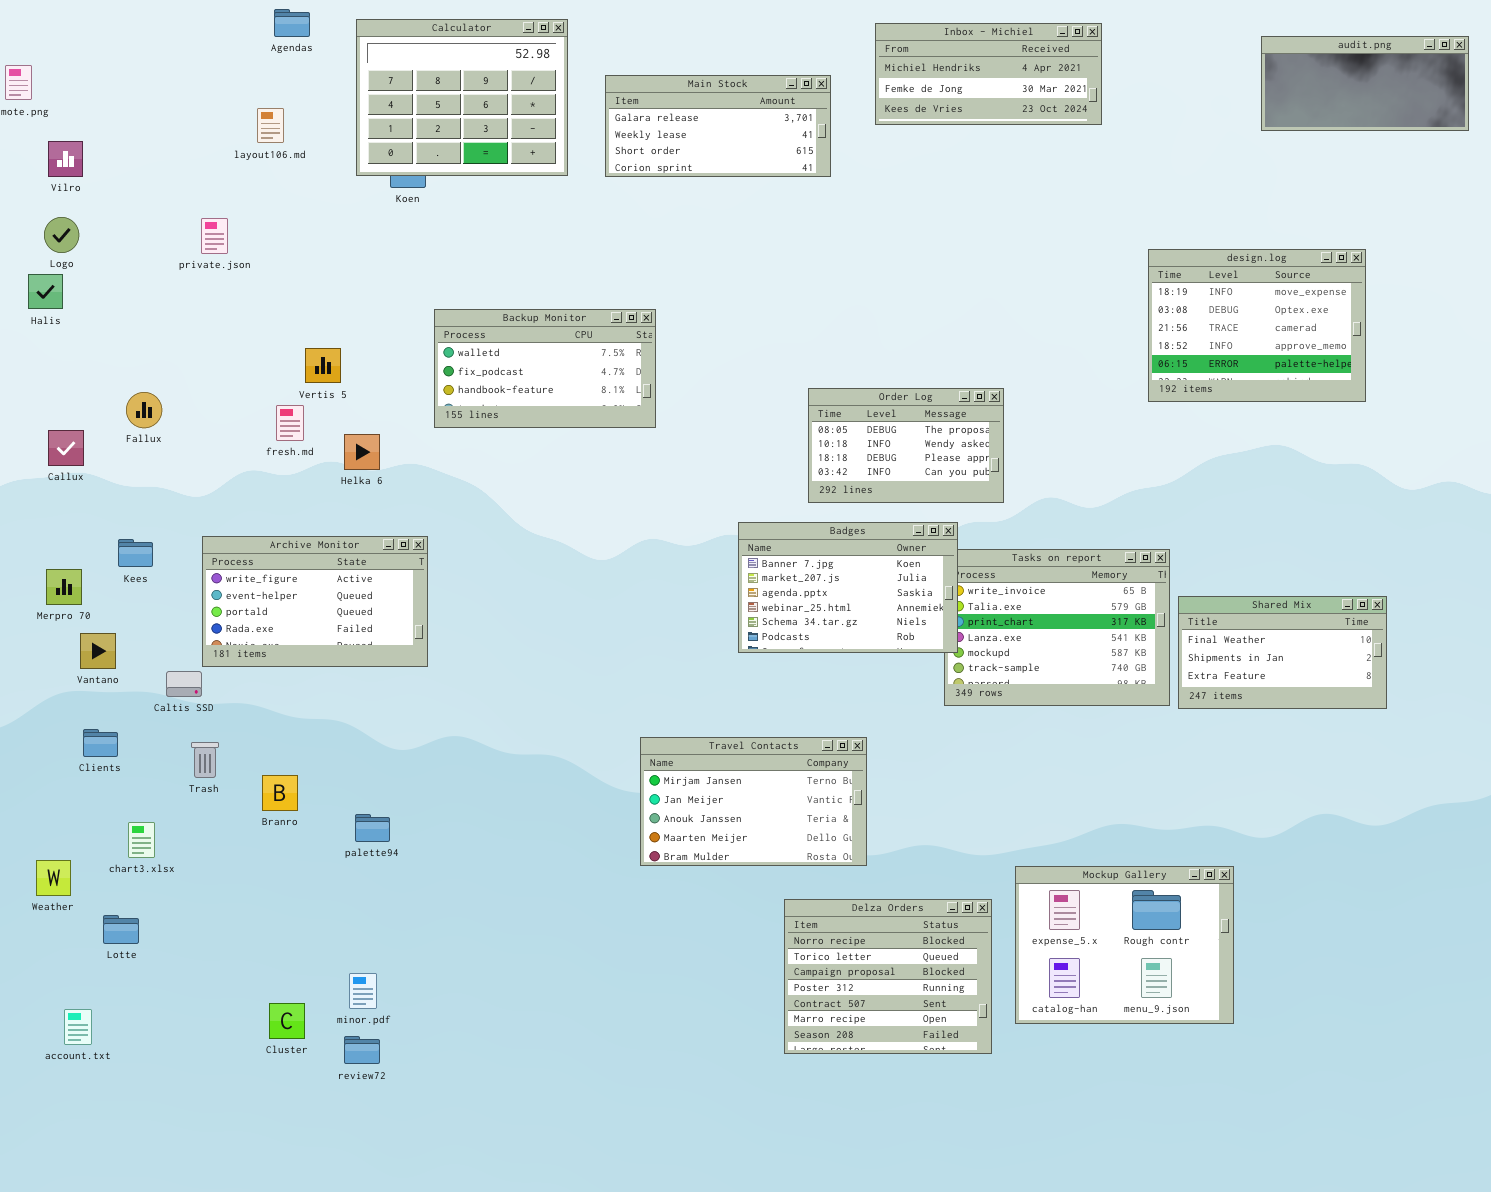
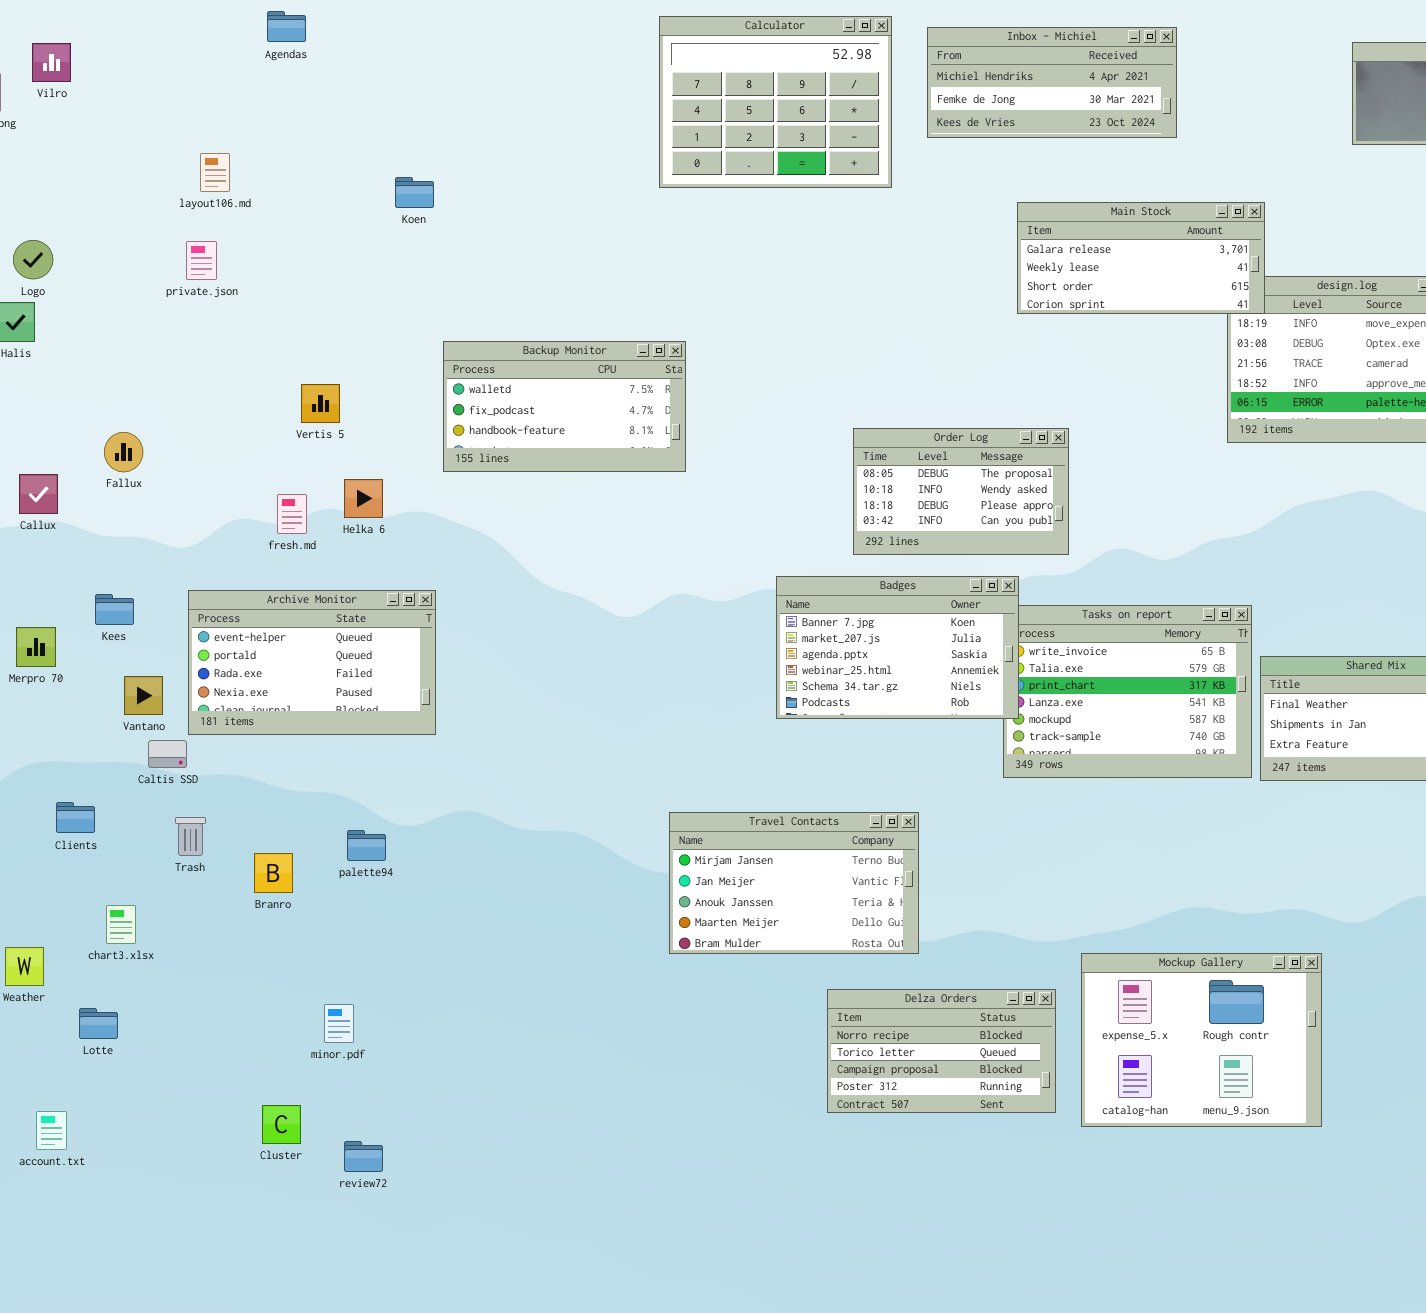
Calculator: [356,19,568,176] -> [659,16,892,188], moved
Main Stock: [605,75,831,177] -> [1017,202,1265,314], moved
layout106.md: [257,108,284,143] -> [200,153,230,192], moved
Vilro: [48,141,83,177] -> [32,43,71,82], moved
fresh.md: [276,405,304,441] -> [277,494,307,534], moved
Archive Monitor: [202,536,428,667] -> [188,590,436,735], scrolled down 1 row
Vantano: [80,633,116,669] -> [124,676,163,715], moved
palette94: [355,814,390,842] -> [347,830,386,861], moved
Delza Orders: [784,899,992,1054] -> [827,989,1056,1113], resized
minor.pdf: [349,973,377,1009] -> [324,1004,354,1043], moved

